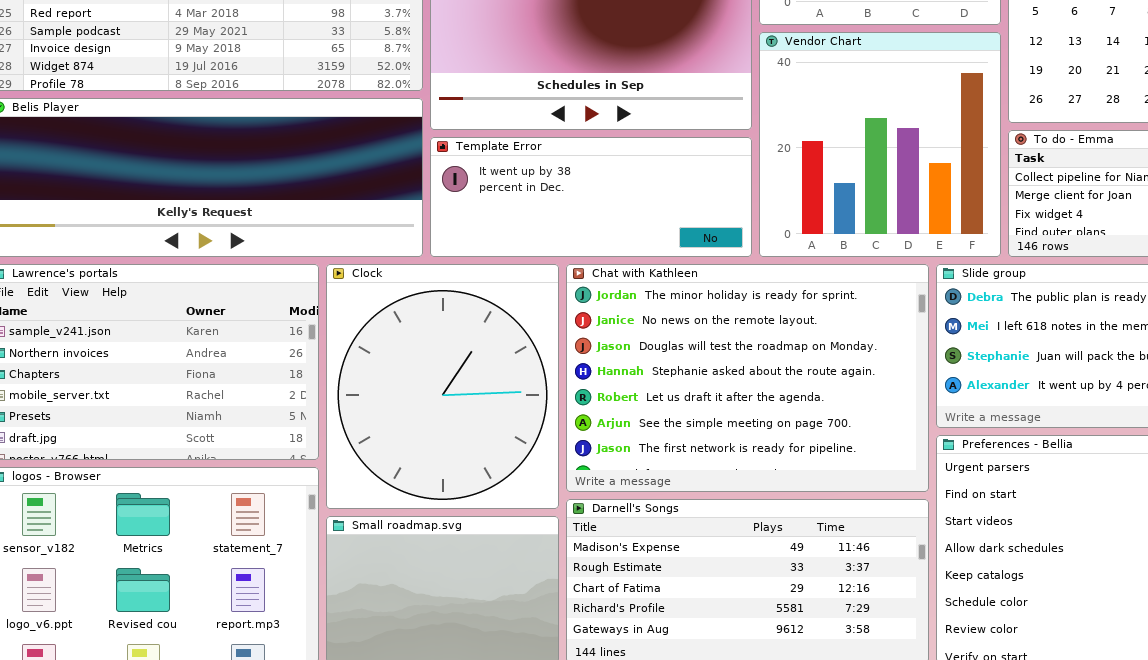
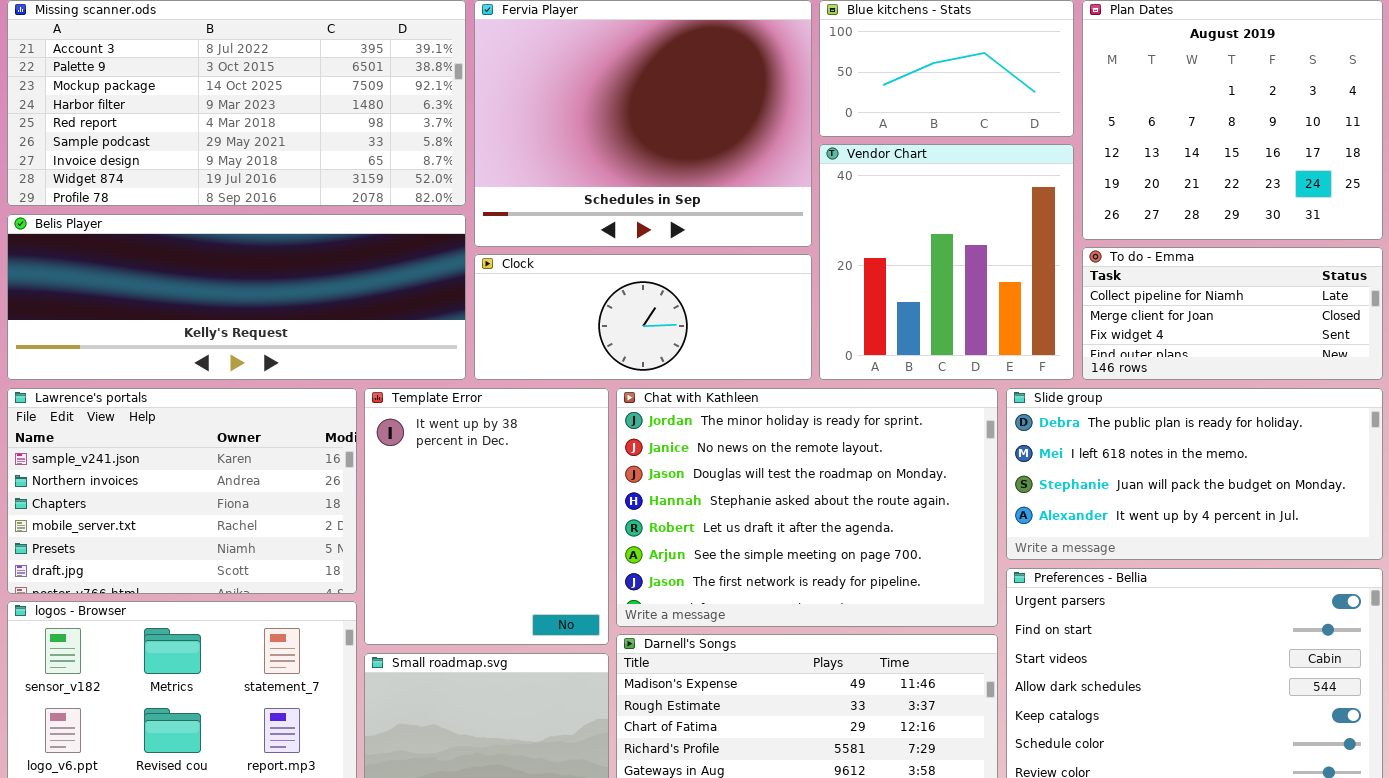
Template Error: [430,137,752,257] -> [364,388,609,645], moved, resized
Clock: [326,264,559,509] -> [474,254,812,380], moved, resized

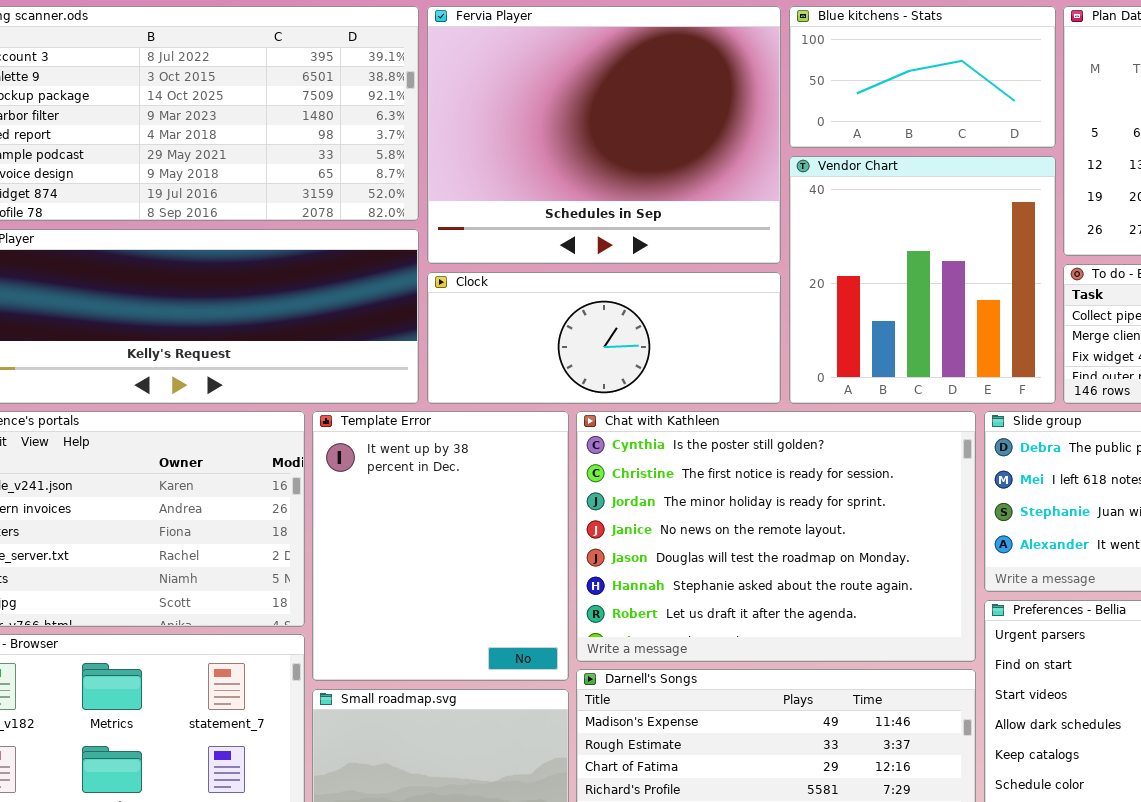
Chat with Kathleen: [616,388,998,627] -> [576,411,976,662], scrolled up 2 rows

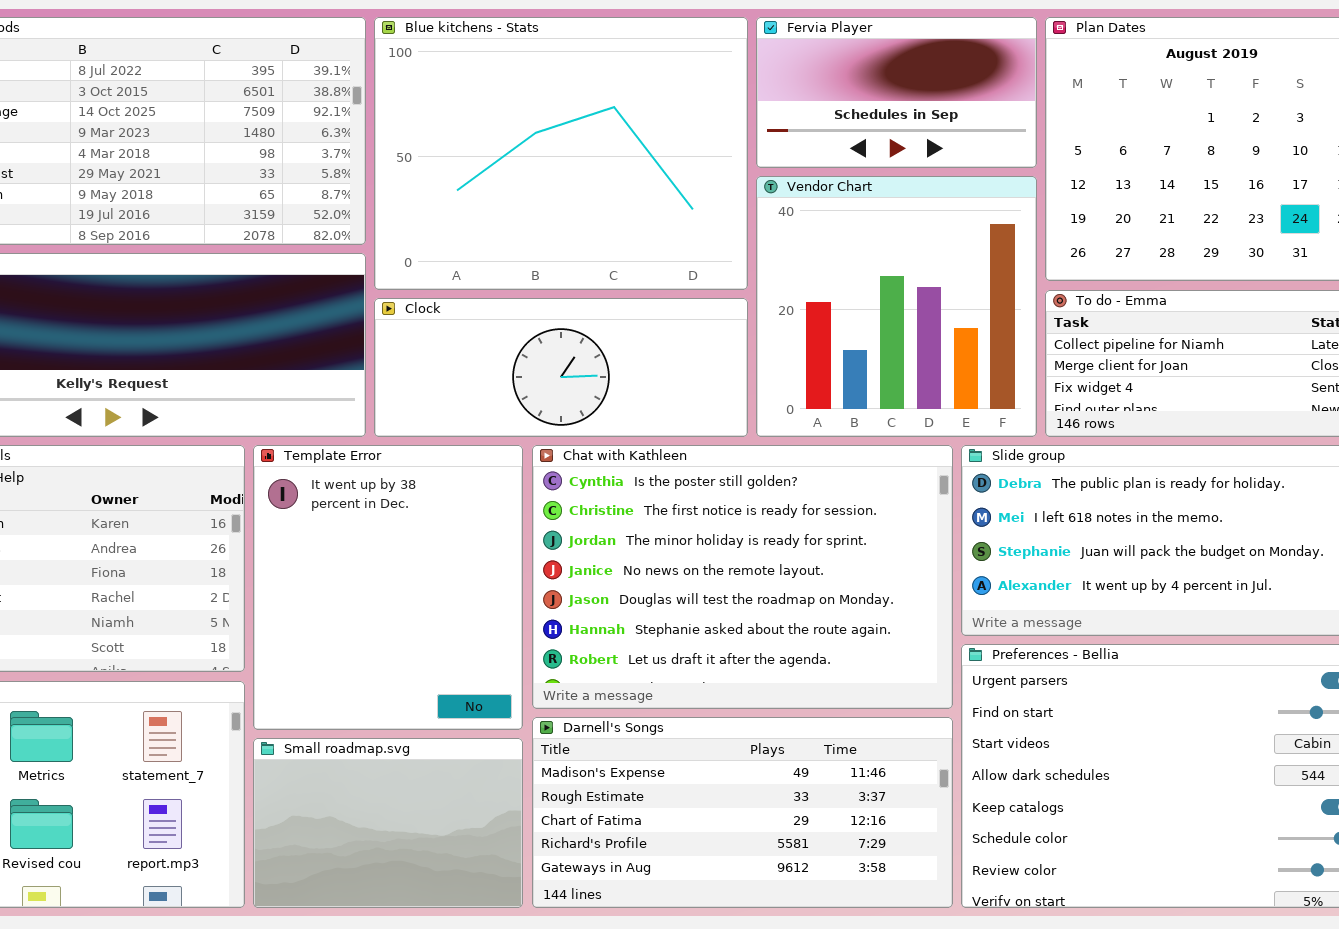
Fervia Player: [427,6,781,264] -> [756,17,1037,168], moved, resized
Blue kitchens - Stats: [789,6,1056,148] -> [374,17,748,290], moved, resized

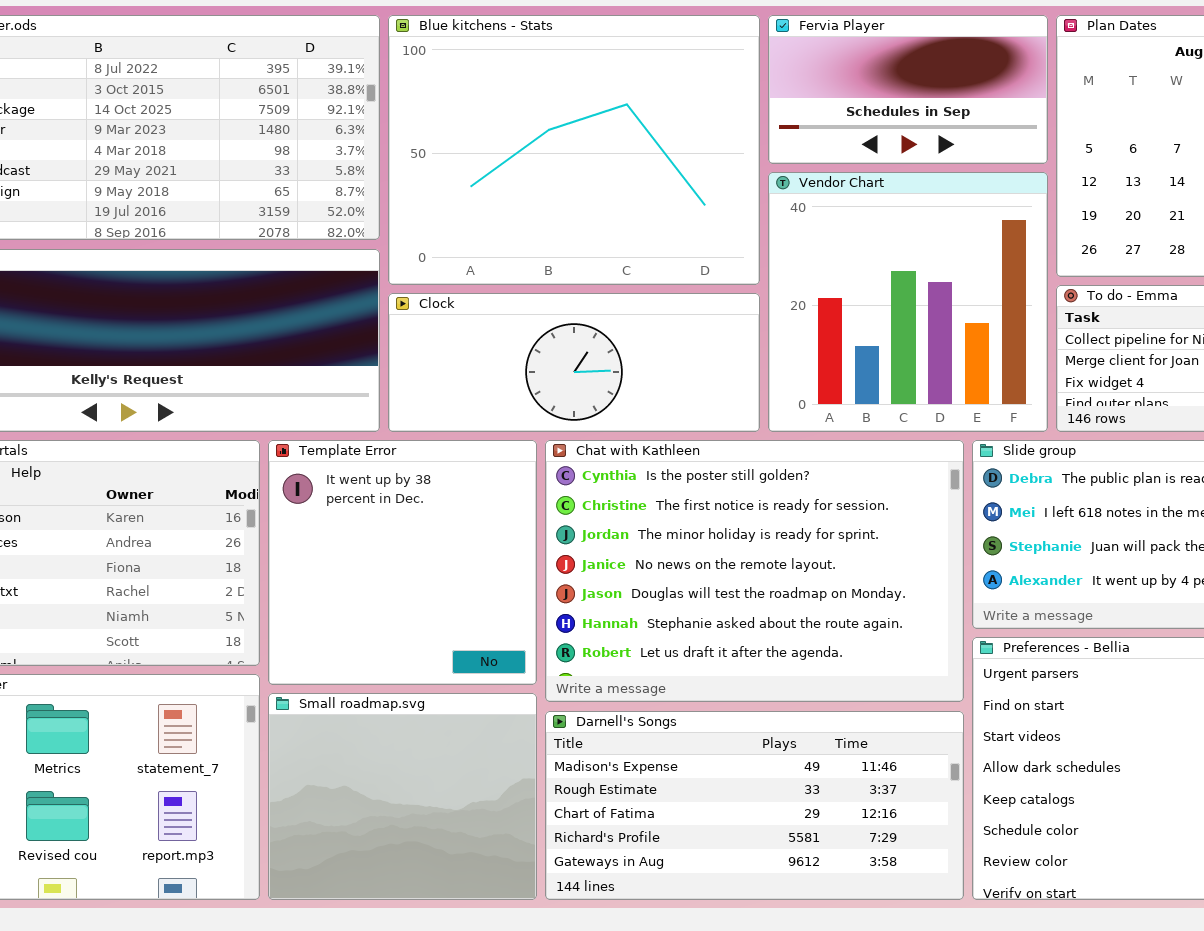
Template Error: [253,445,523,730] -> [268,440,537,685], resized
Small roadmap.svg: [253,738,523,908] -> [268,693,537,900], resized

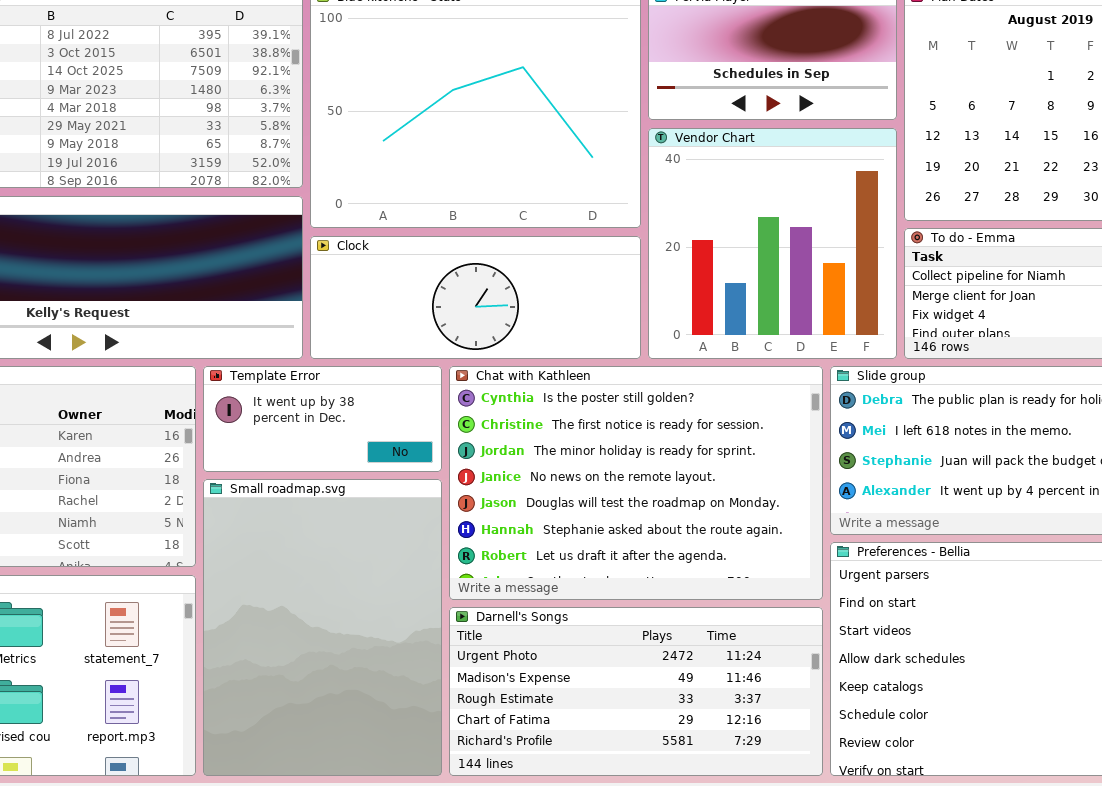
Template Error: [268,440,537,685] -> [203,366,442,472], resized
Small roadmap.svg: [268,693,537,900] -> [203,479,442,776], resized
Darnell's Songs: [545,711,964,900] -> [449,607,823,776], scrolled up 1 row

